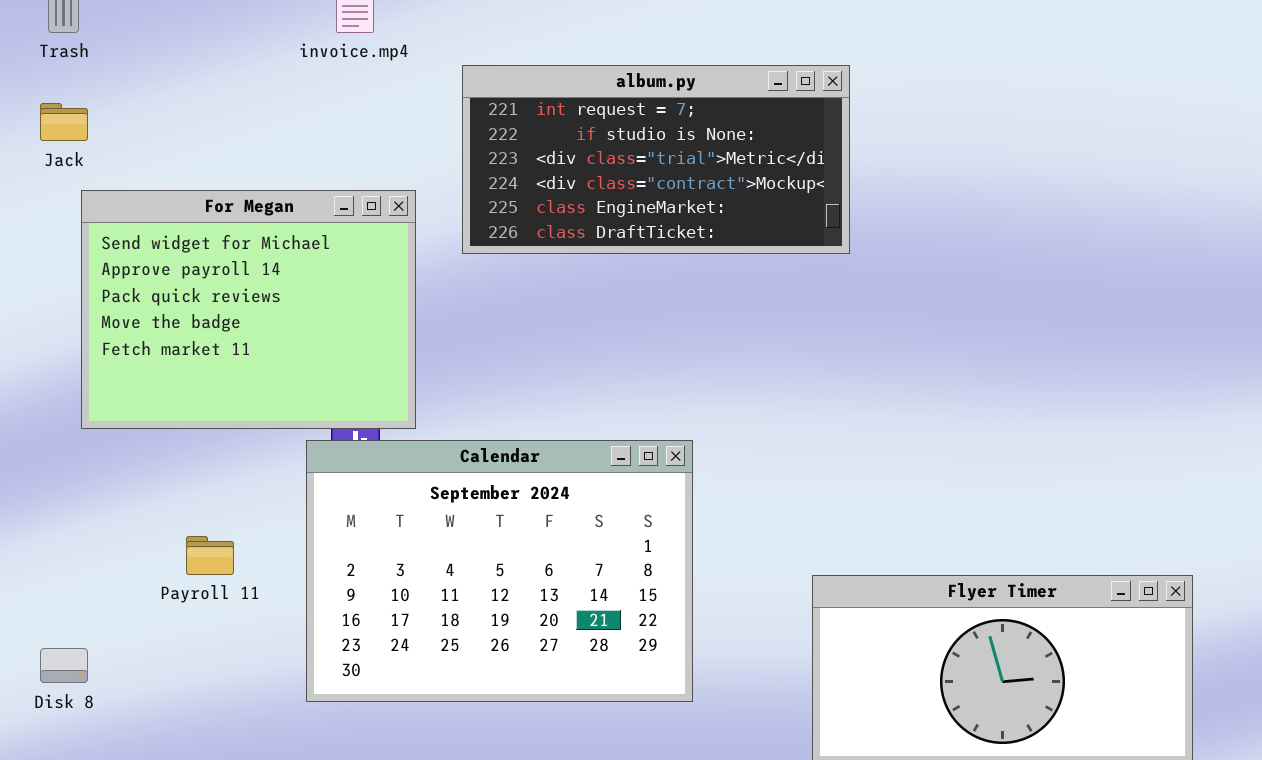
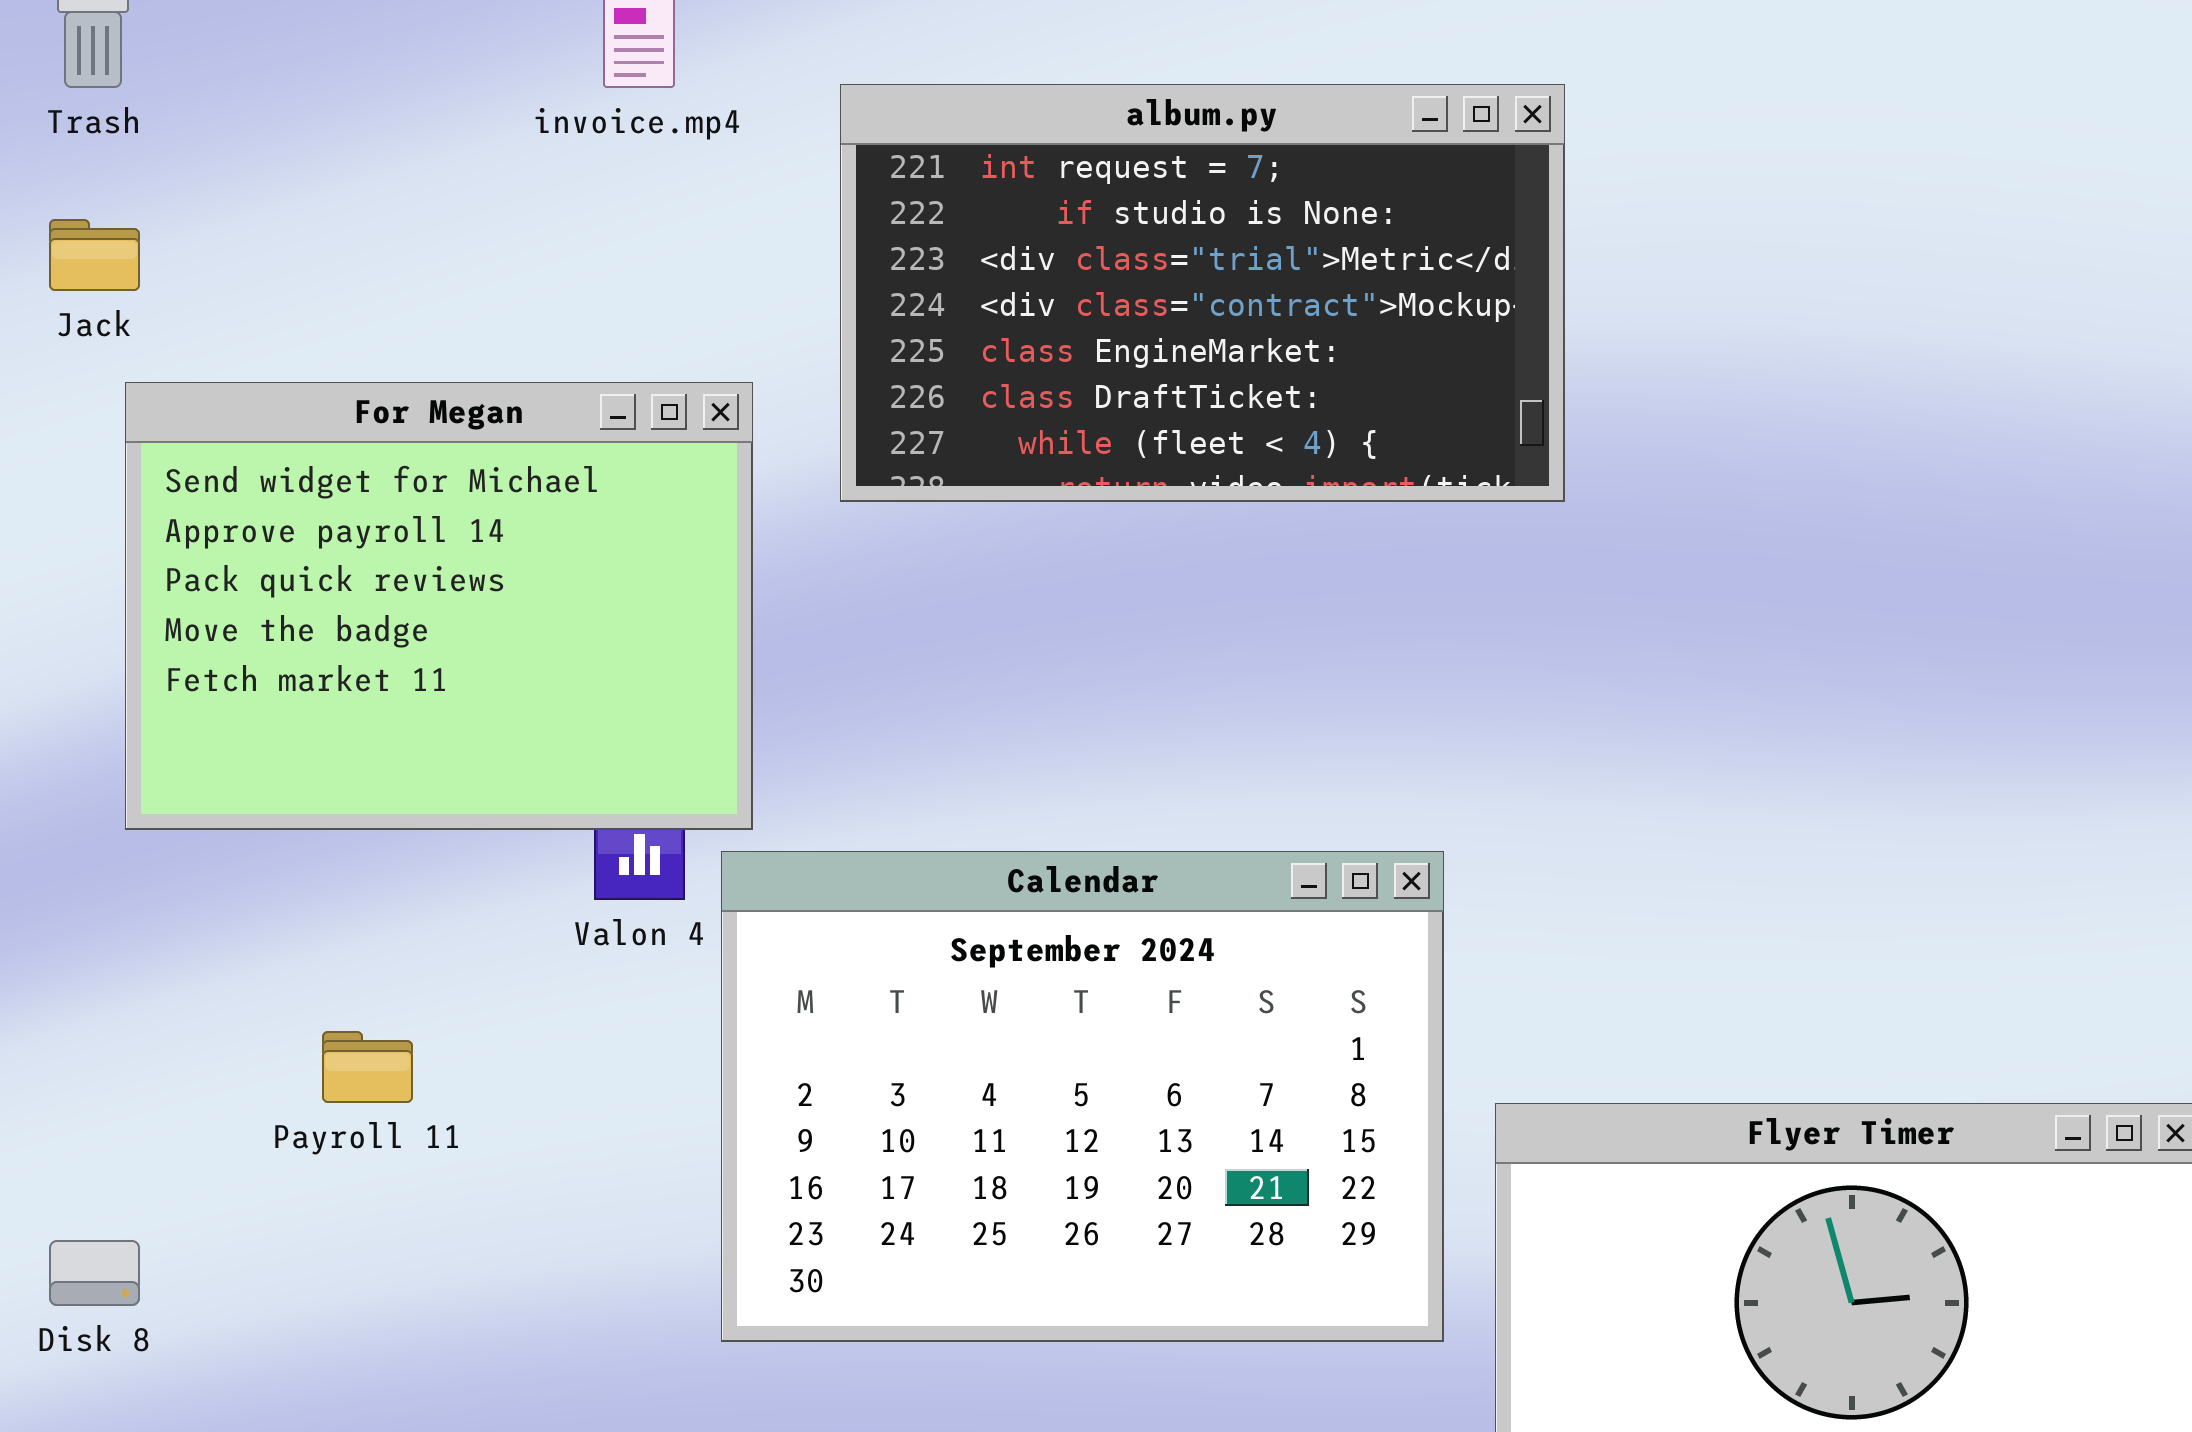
album.py: [462,65,850,254] -> [840,84,1565,502], resized
Calendar: [306,440,693,702] -> [721,851,1444,1342], moved

